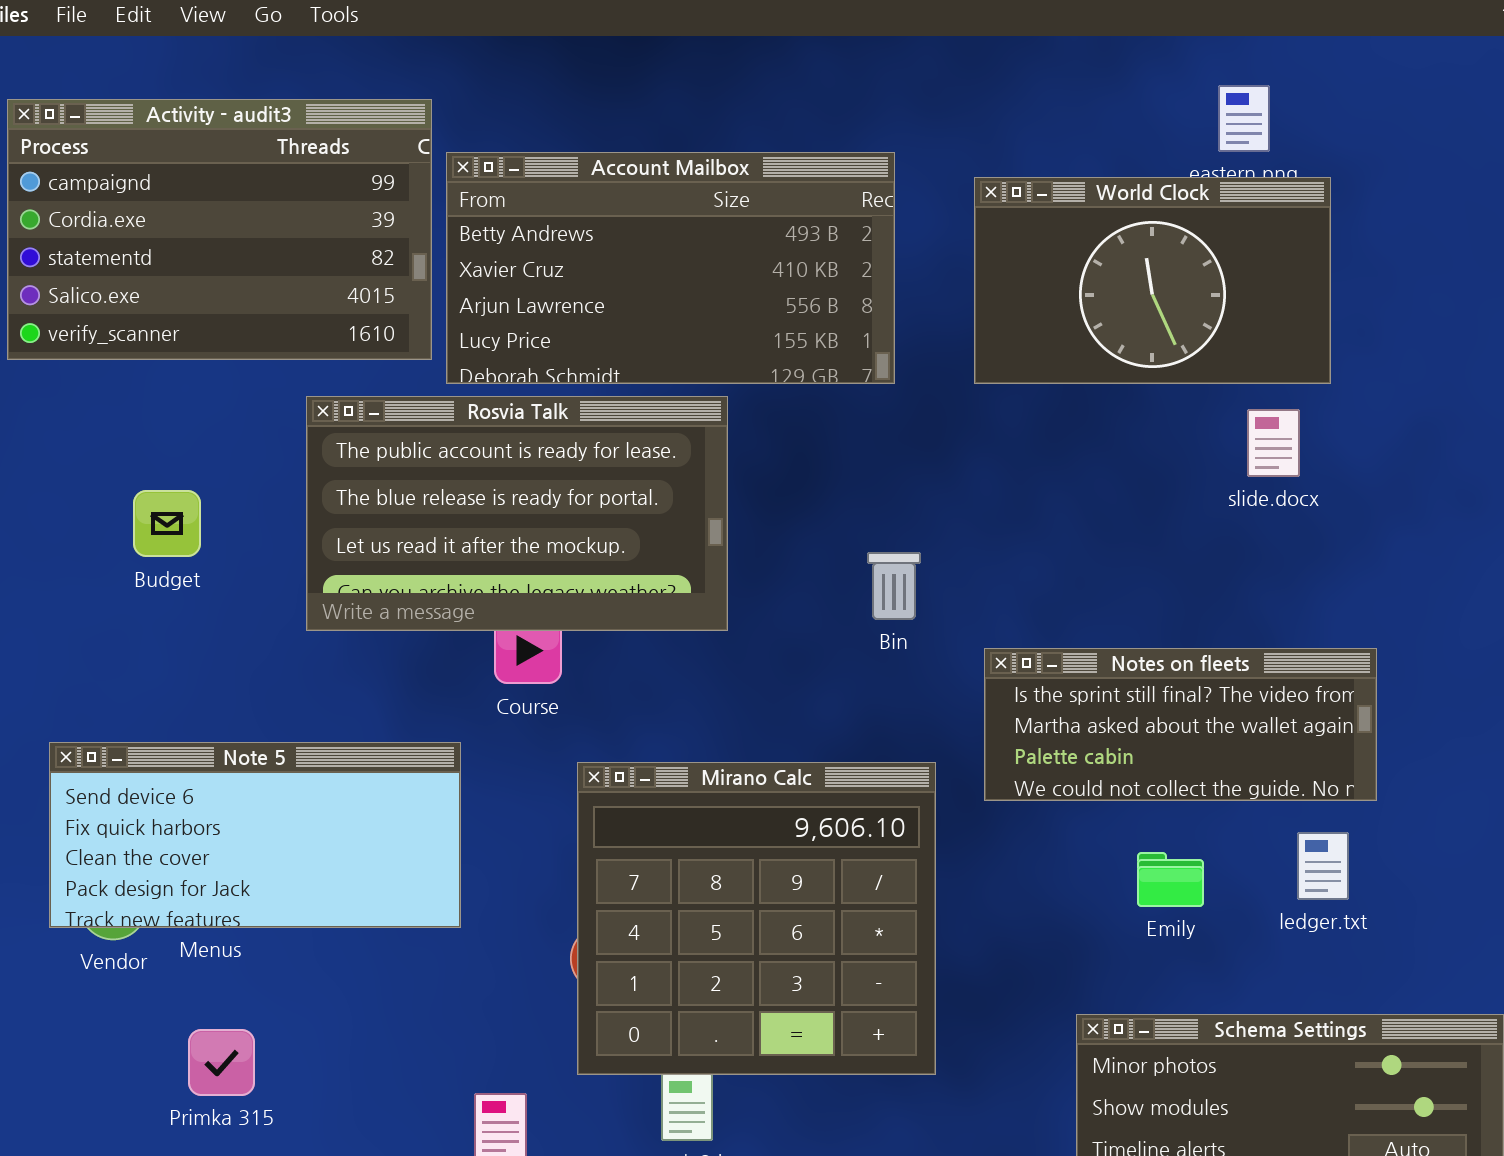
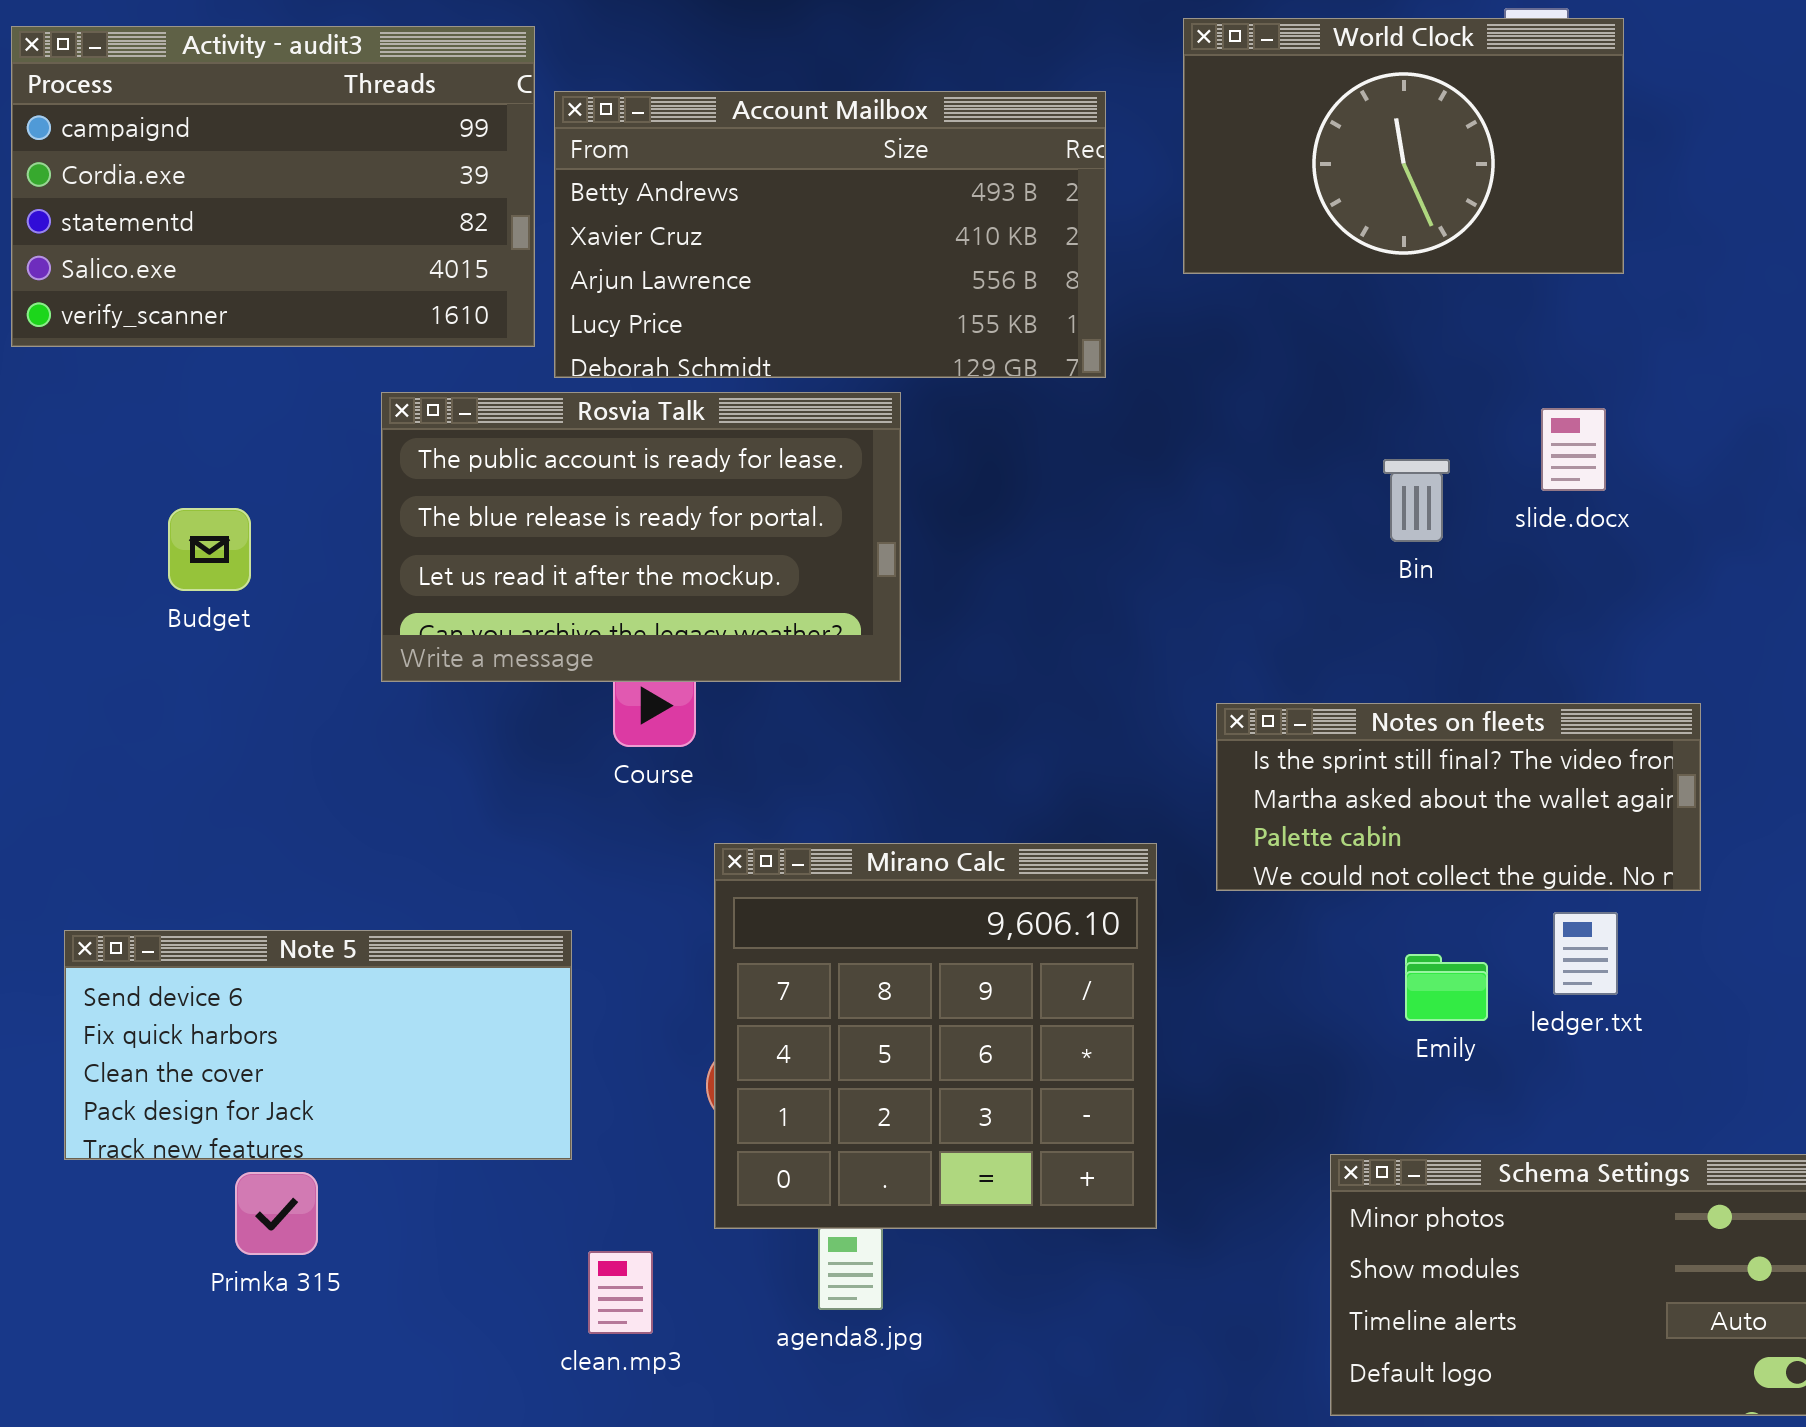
World Clock: [974,177,1331,384] -> [1183,18,1624,274], moved
Bin: [867,552,921,620] -> [1383,459,1450,542], moved
Note 5: [49,742,461,928] -> [64,930,572,1160], moved
ledger.txt: [1297,832,1349,900] -> [1553,912,1618,995], moved

